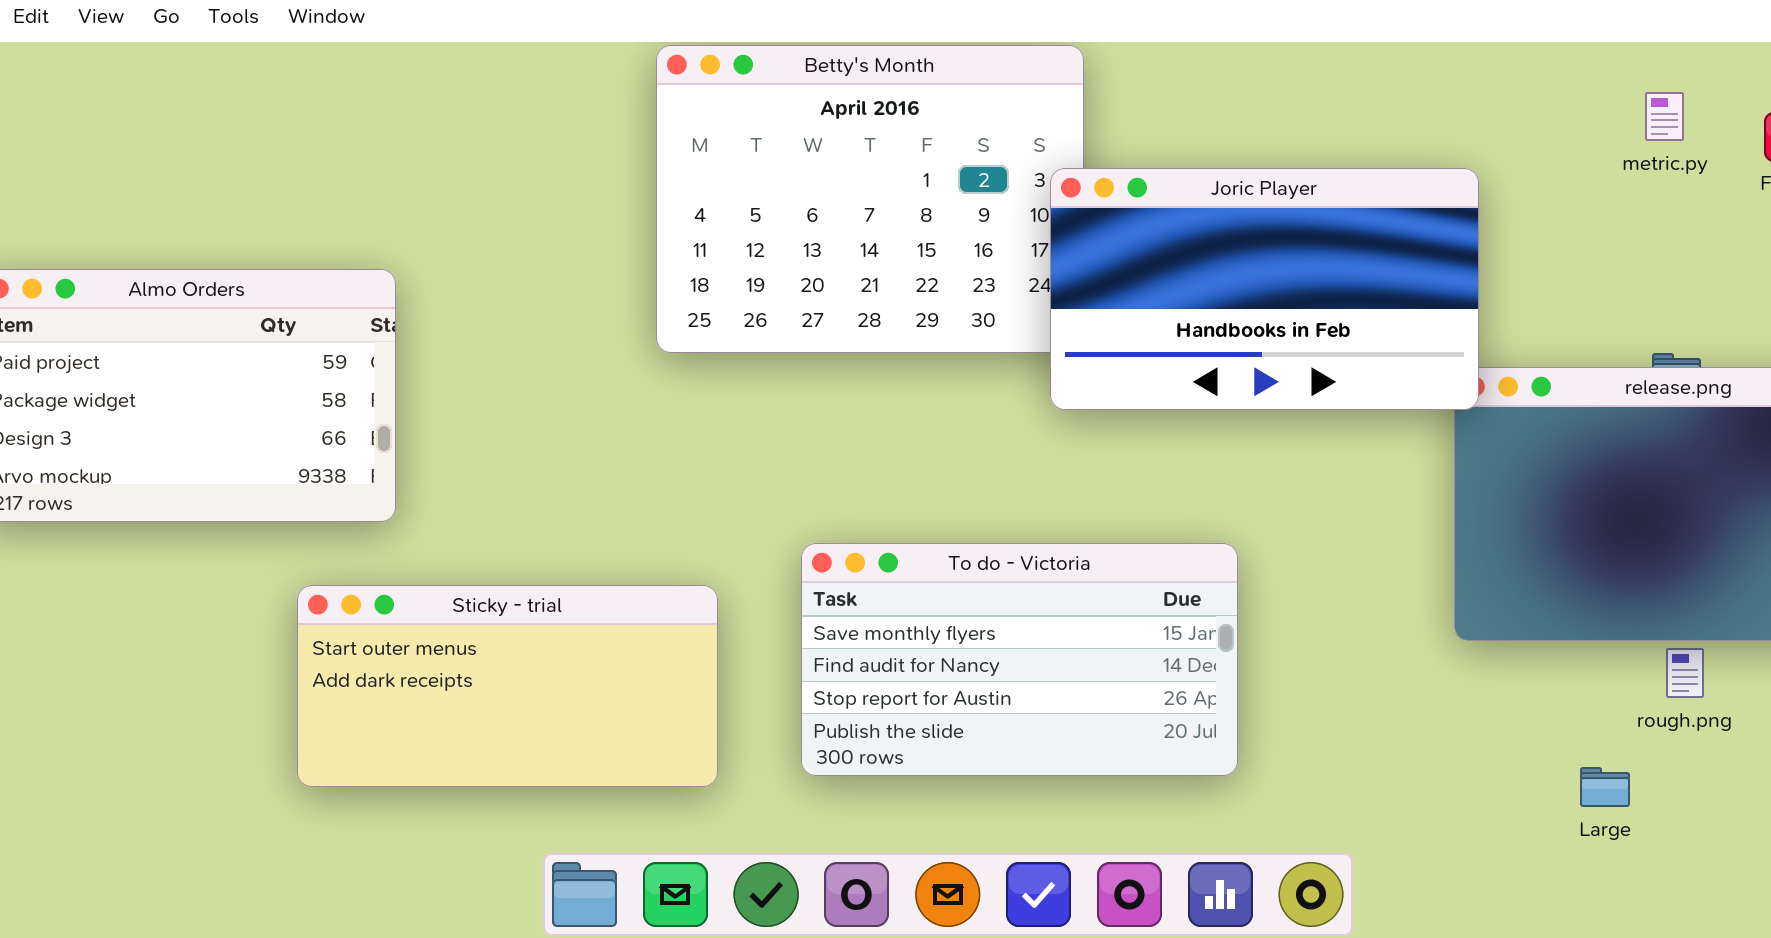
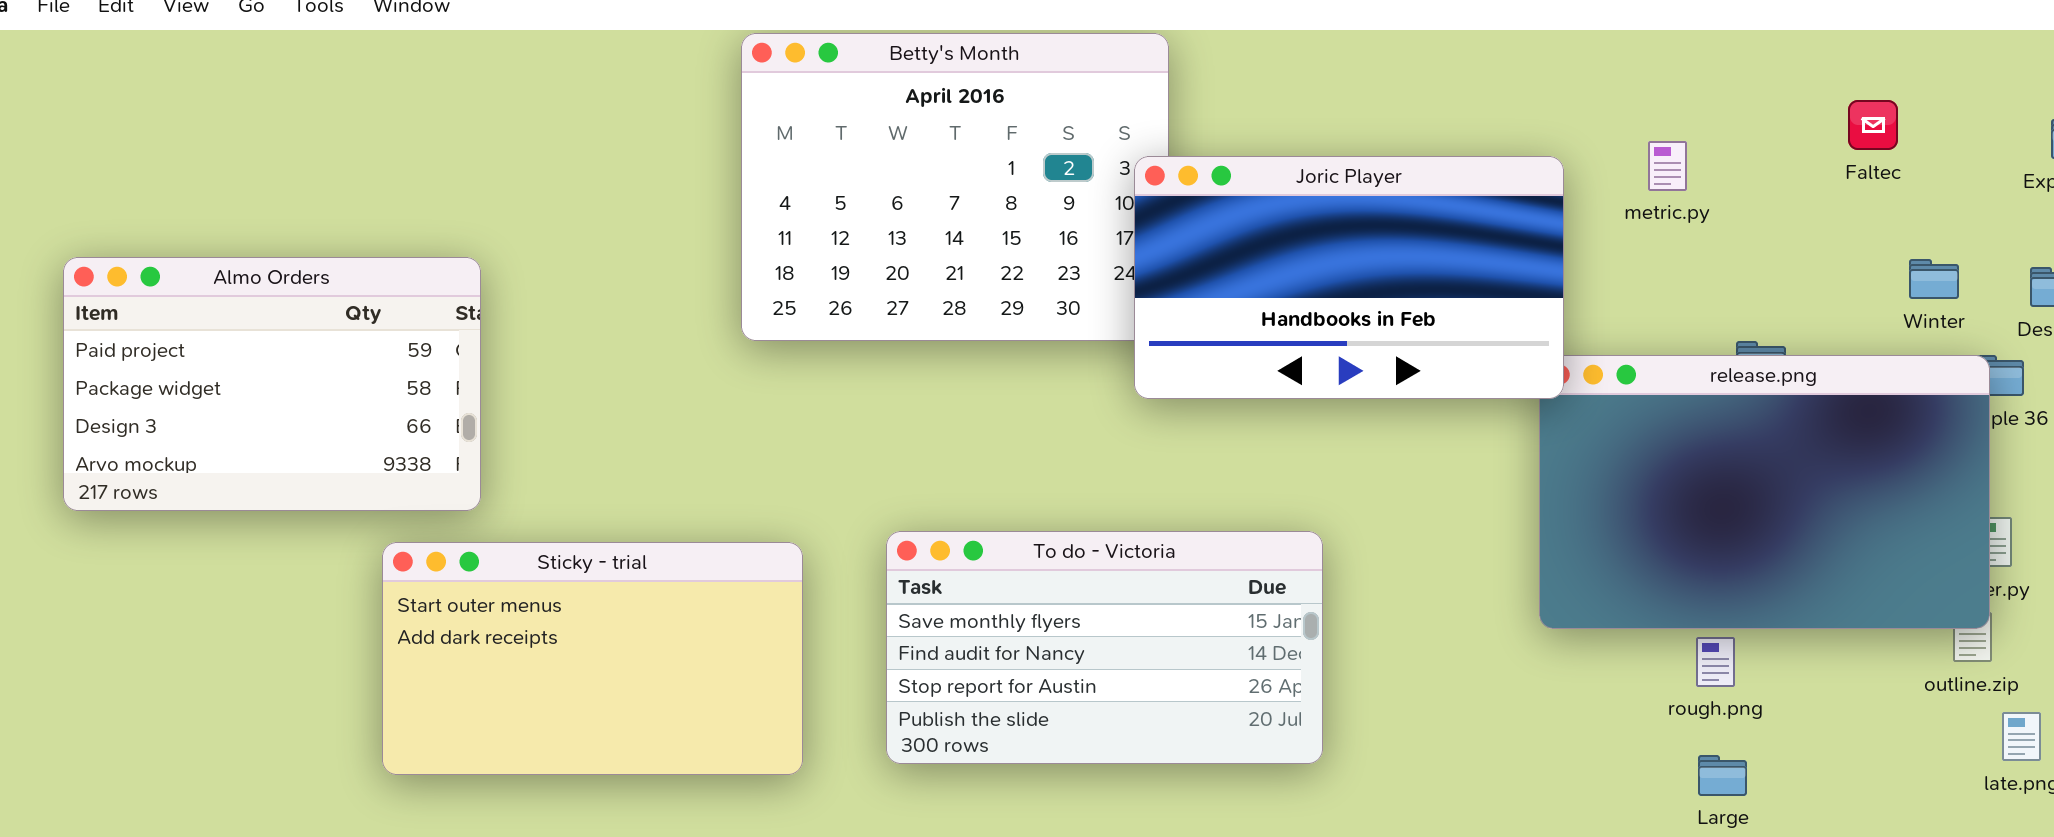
metric.py: [1645,92,1684,141] -> [1648,141,1687,191], moved
Sticky - trial: [297,585,718,787] -> [382,542,803,775], resized
rough.png: [1666,648,1704,698] -> [1696,637,1735,687], moved
Large: [1580,767,1630,807] -> [1698,755,1747,796], moved

